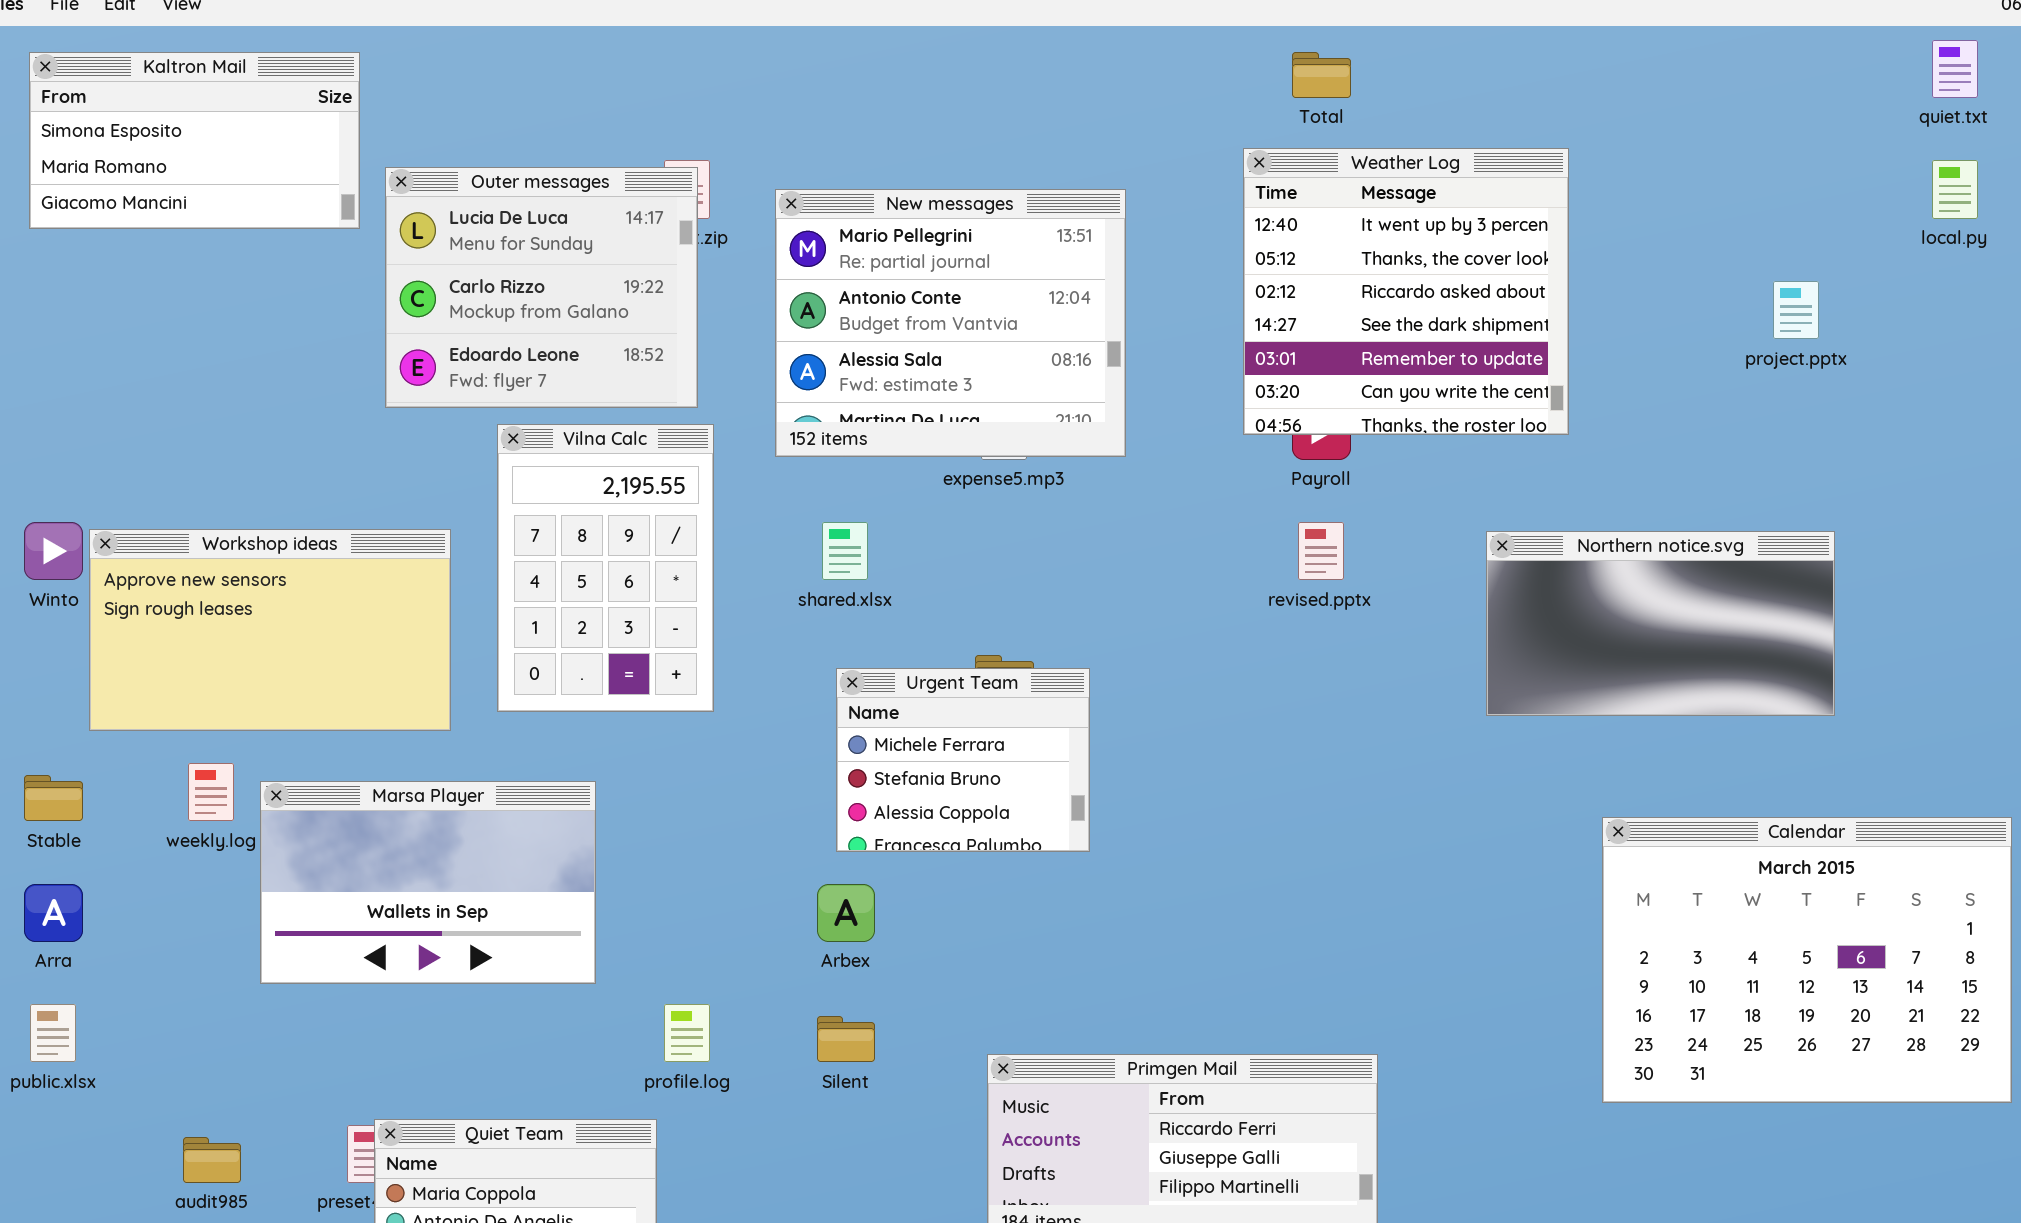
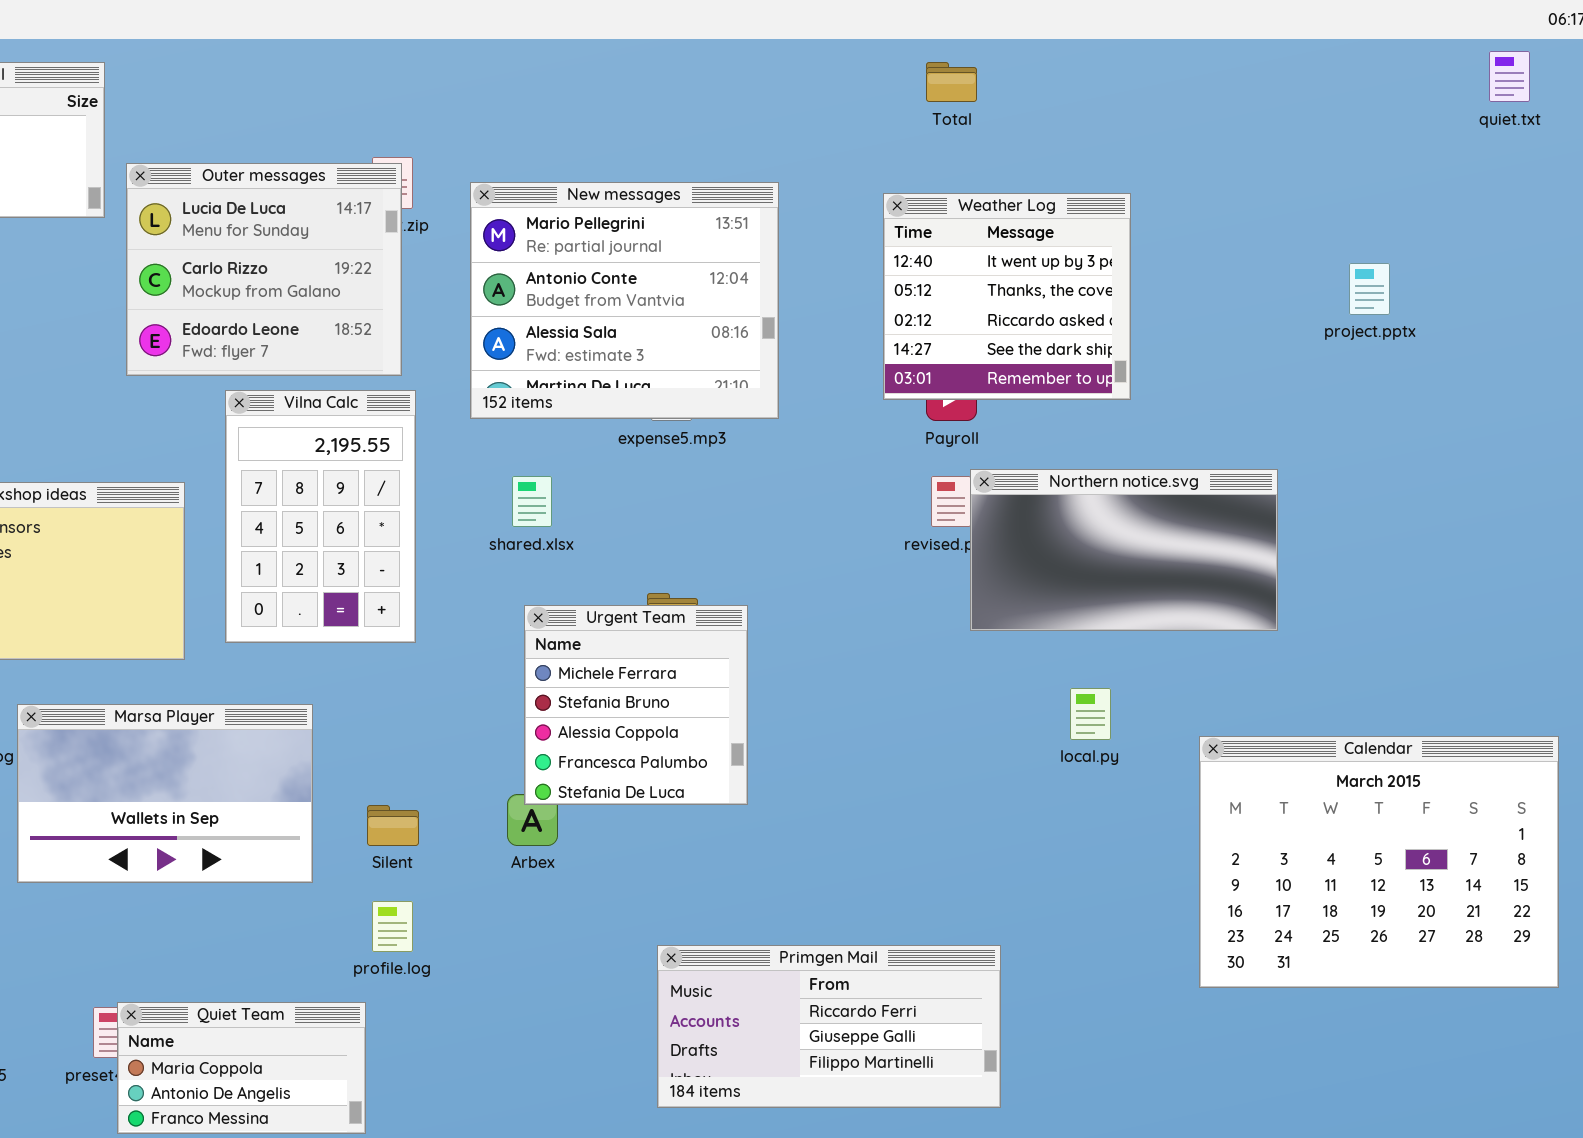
Weather Log: [1243,148,1569,435] -> [883,193,1131,400], resized
local.py: [1932,160,1978,219] -> [1070,688,1111,740], moved
Northern notice.svg: [1486,531,1835,716] -> [970,469,1278,631], moved
Urgent Team: [836,668,1090,852] -> [524,605,748,805], resized
Silent: [817,1016,875,1062] -> [367,805,419,846], moved

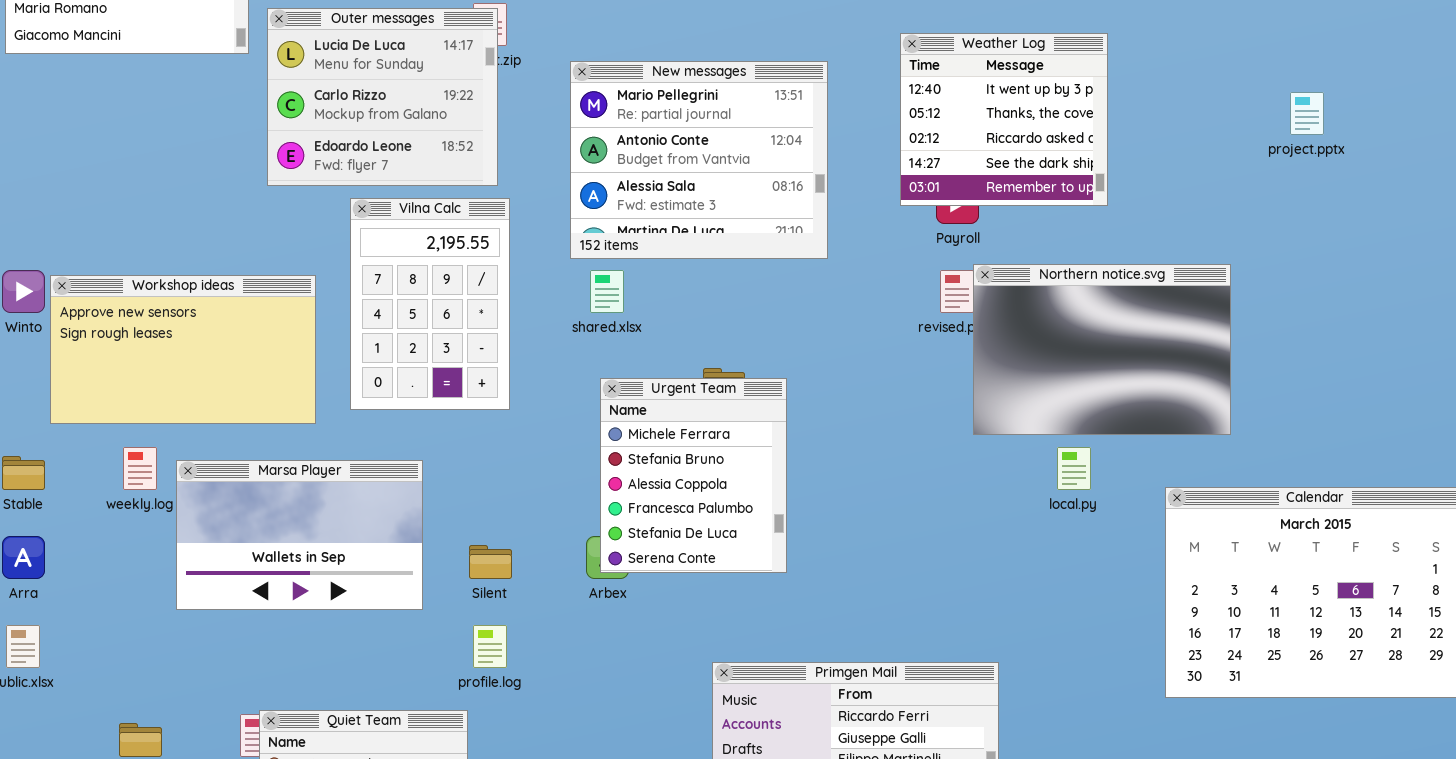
New messages: [470,182,779,419] -> [570,61,828,259], moved
Northern notice.svg: [970,469,1278,631] -> [973,264,1231,435], resized
Urgent Team: [524,605,748,805] -> [600,378,787,573], resized

